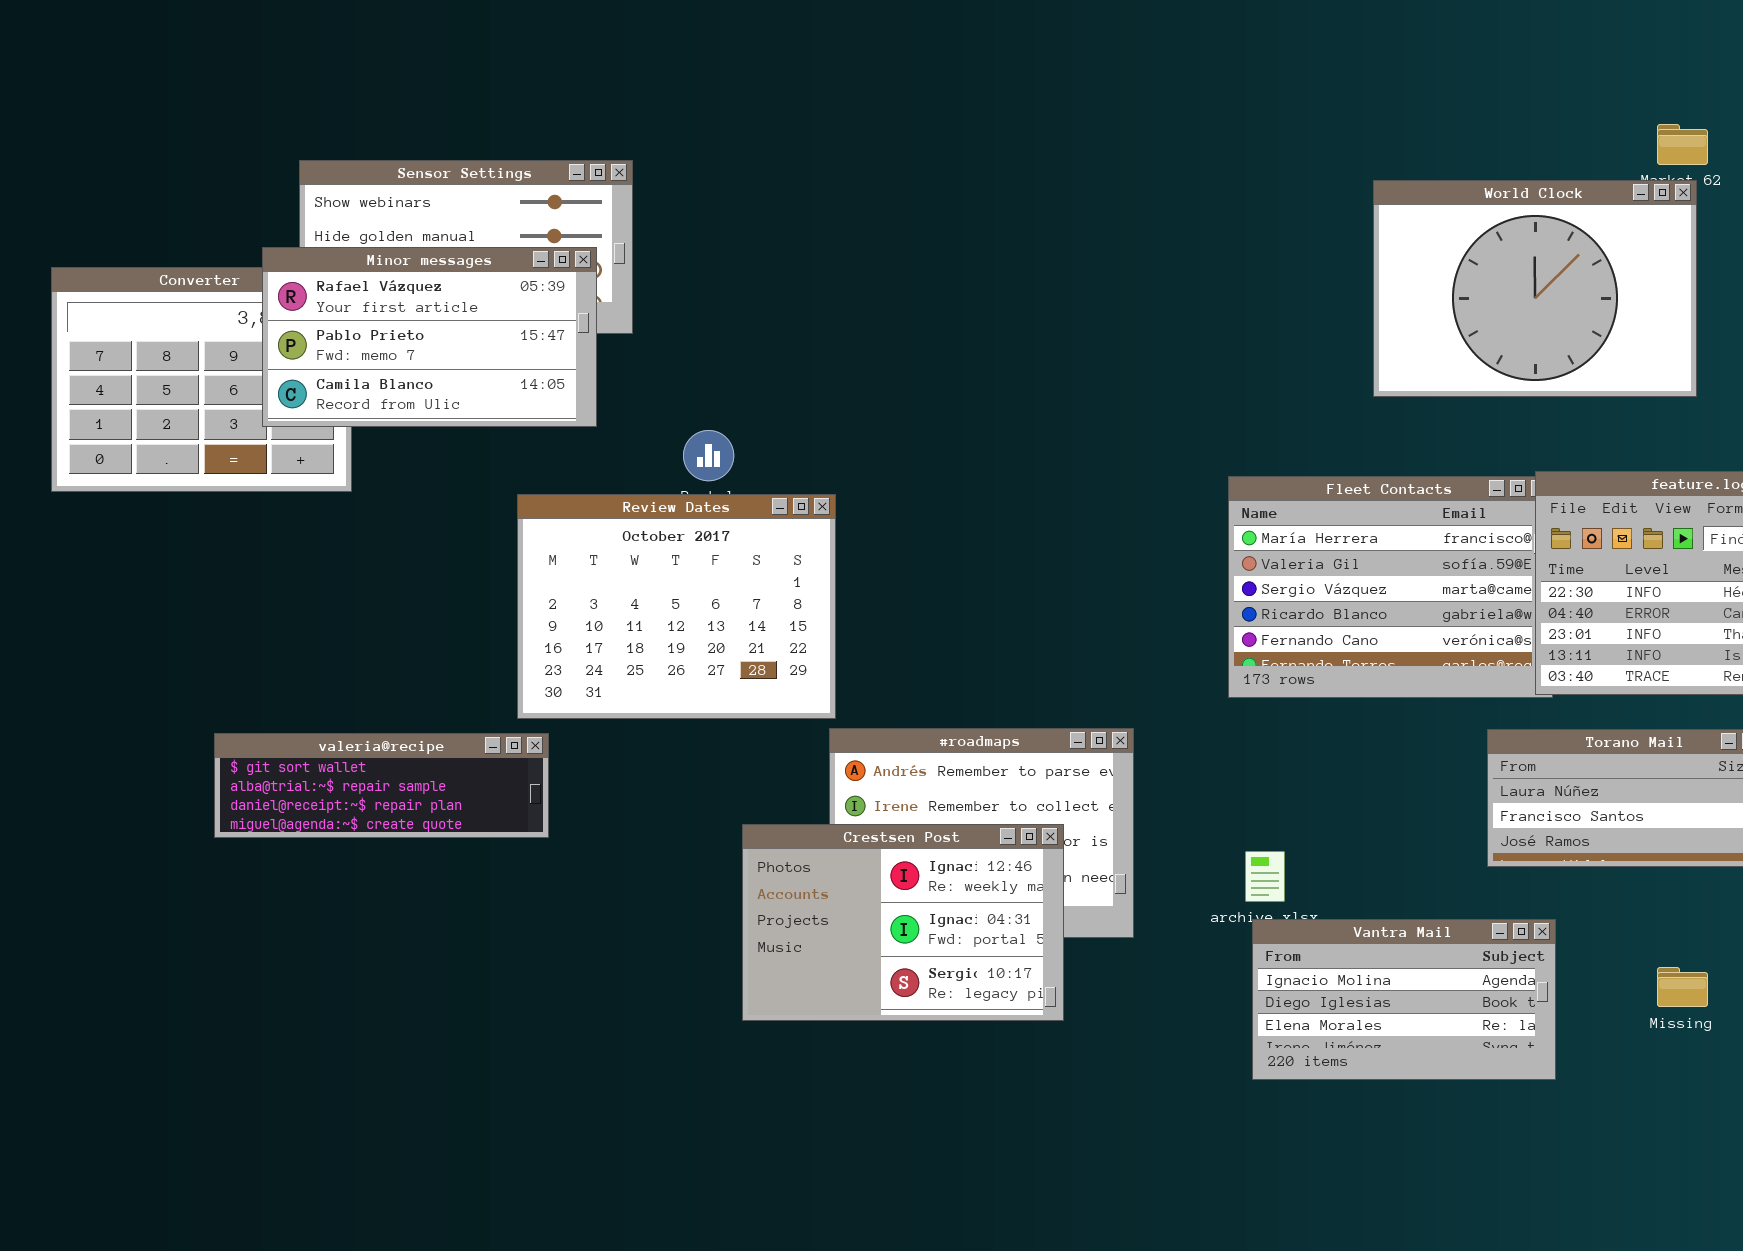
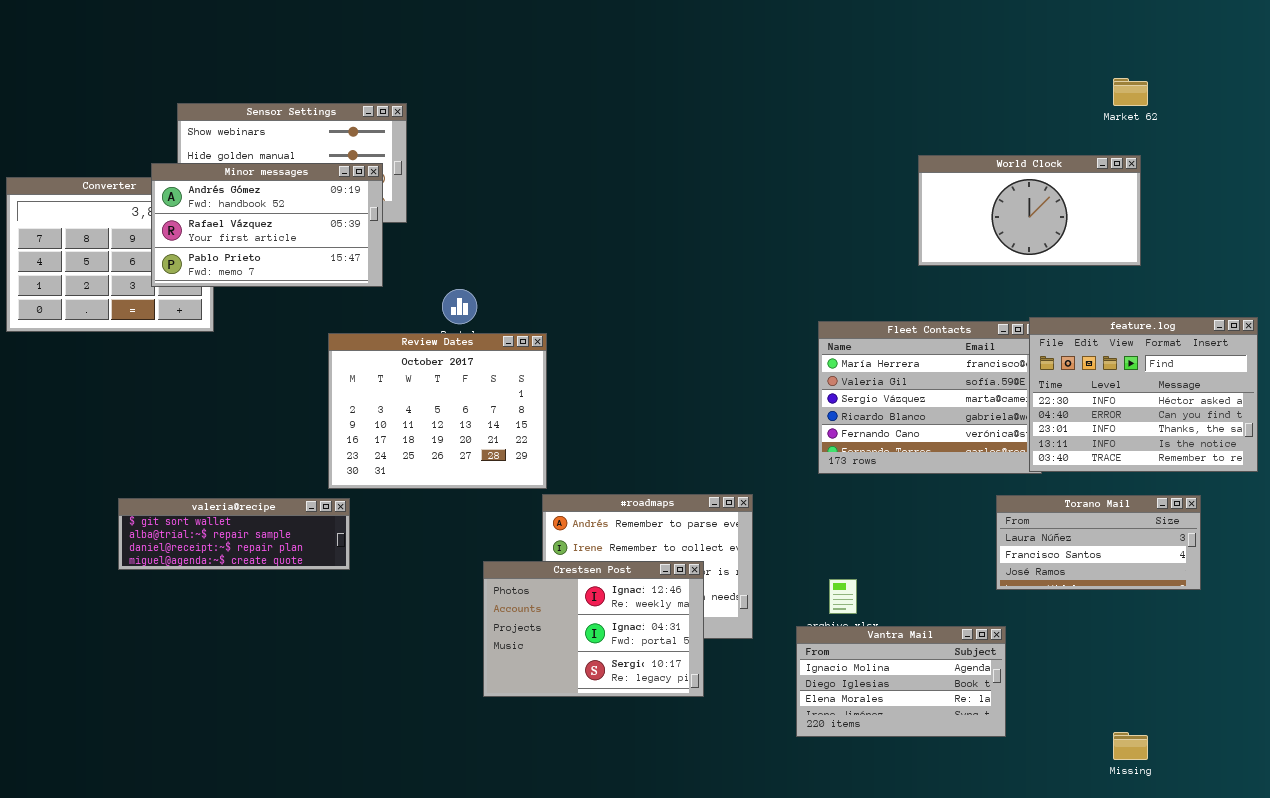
World Clock: [1373,180,1697,397] -> [918,155,1141,266], resized
Minor messages: [262,247,597,427] -> [151,163,383,287], scrolled up 1 row
Vantra Mail: [1252,919,1556,1080] -> [796,626,1006,737], moved
Missing: [1657,967,1708,1007] -> [1113,732,1148,760], moved

